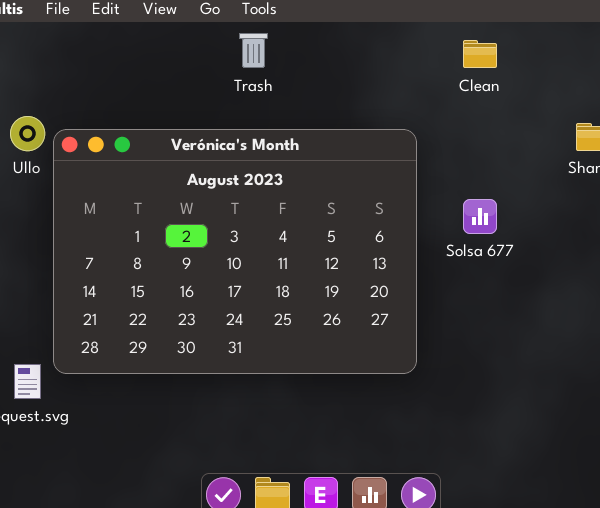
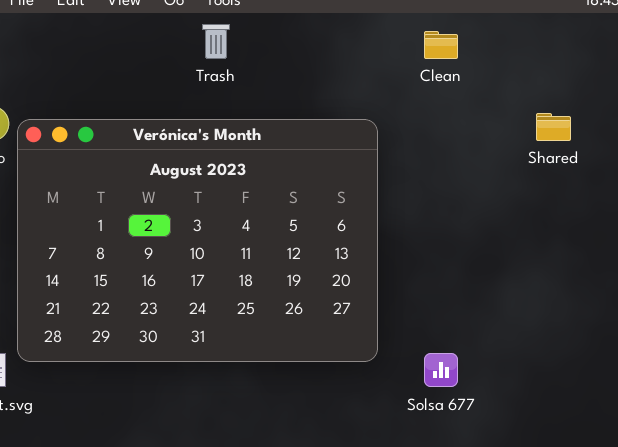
Solsa 677: [463,199,497,234] -> [424,353,458,387], moved

